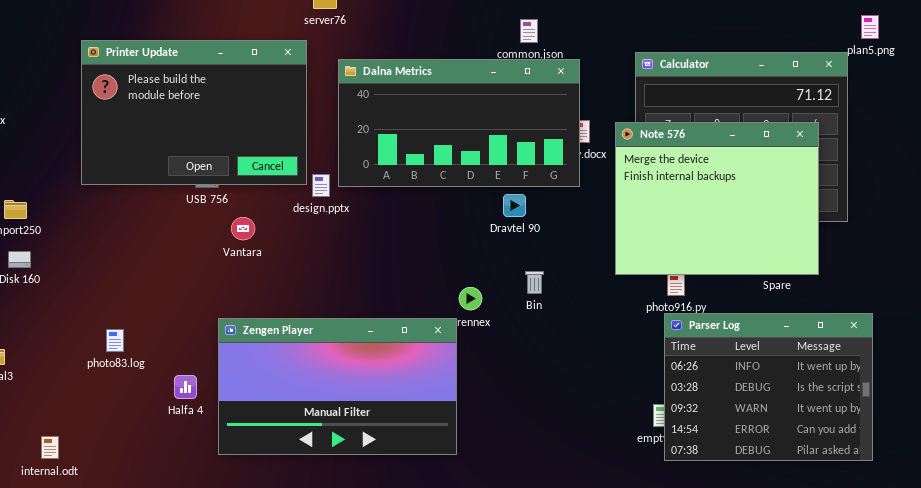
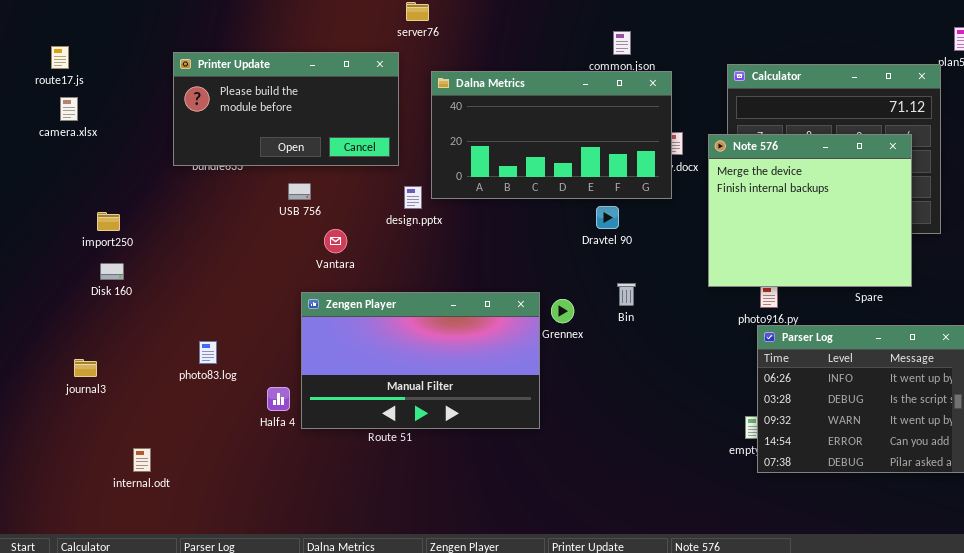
Printer Update: [81,40,307,185] -> [173,52,399,166], resized
Zengen Player: [218,318,457,455] -> [301,292,540,429], moved

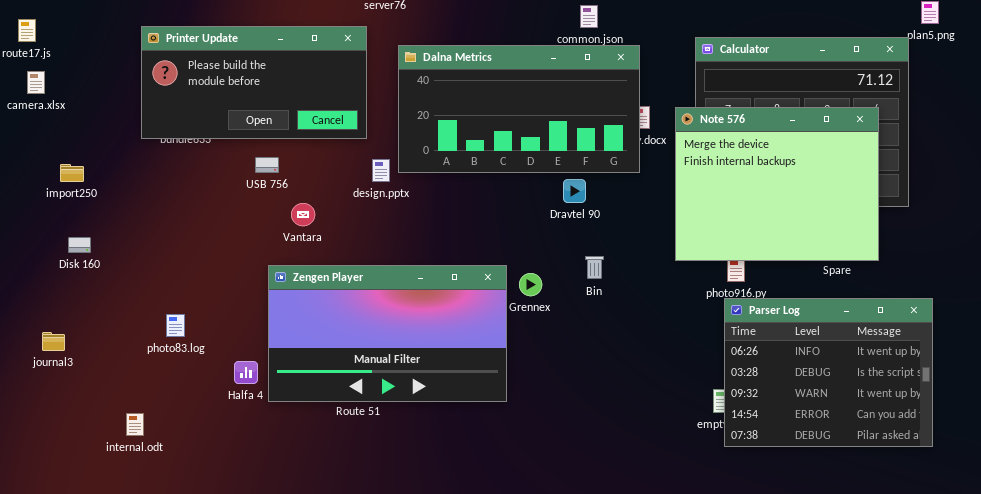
import250: [97,212,120,231] -> [60,164,84,182], moved
internal.odt: [133,448,151,472] -> [126,413,144,436], moved

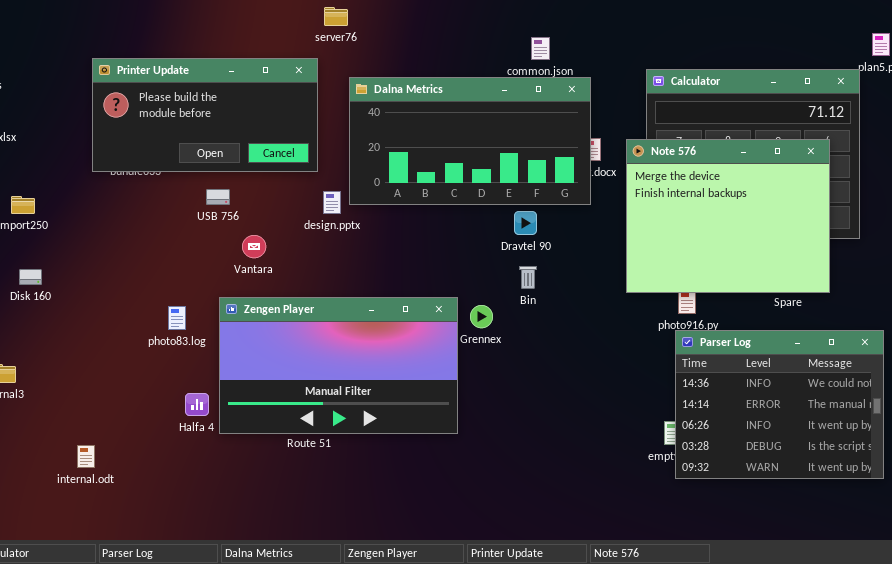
Bin: [585,256,604,279] -> [519,266,537,289], moved
Parser Log: [724,298,933,447] -> [675,330,884,479], scrolled up 2 rows
photo83.log: [166,314,185,337] -> [168,306,186,330], moved

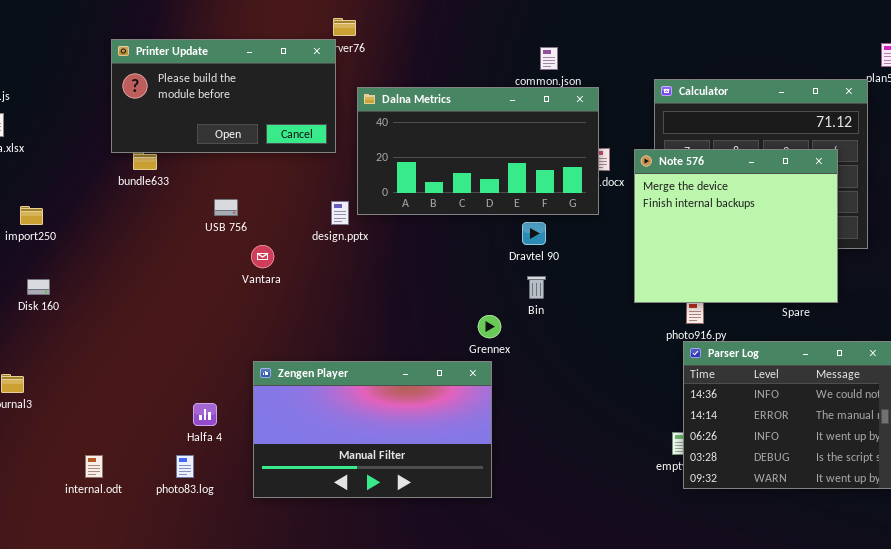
Printer Update: [92,58,318,172] -> [111,39,336,153], moved
Zengen Player: [219,297,458,434] -> [253,361,492,498], moved
photo83.log: [168,306,186,330] -> [176,455,194,478], moved

